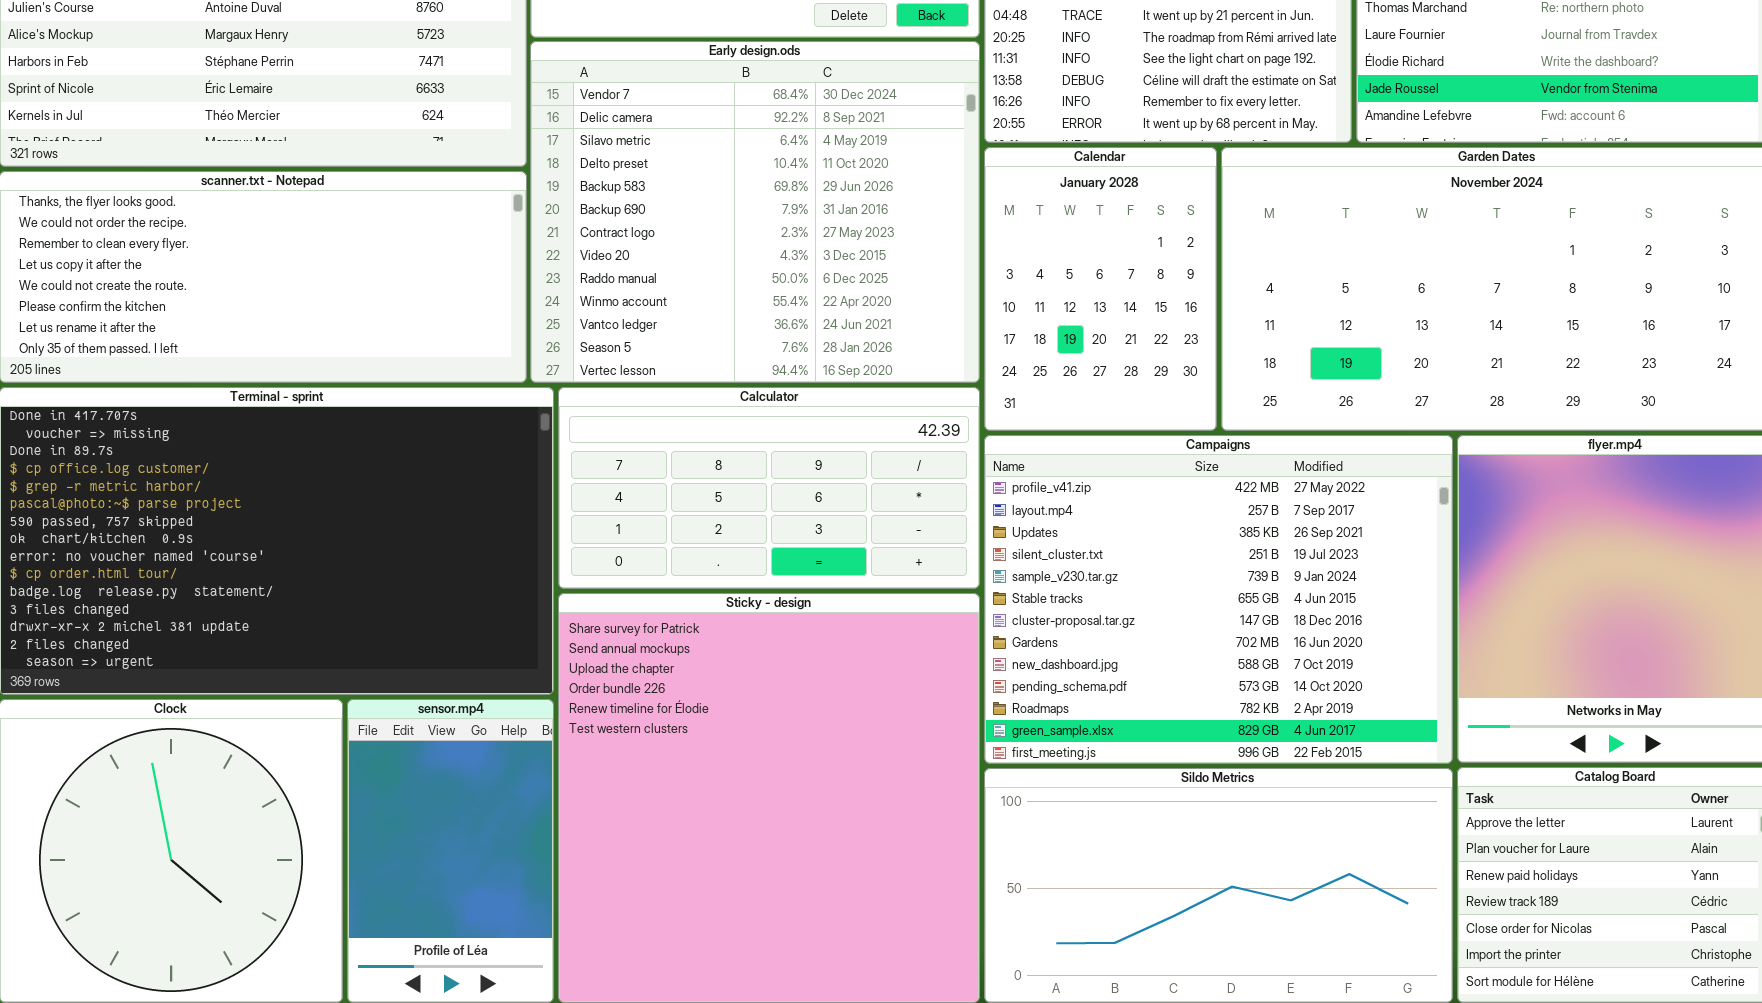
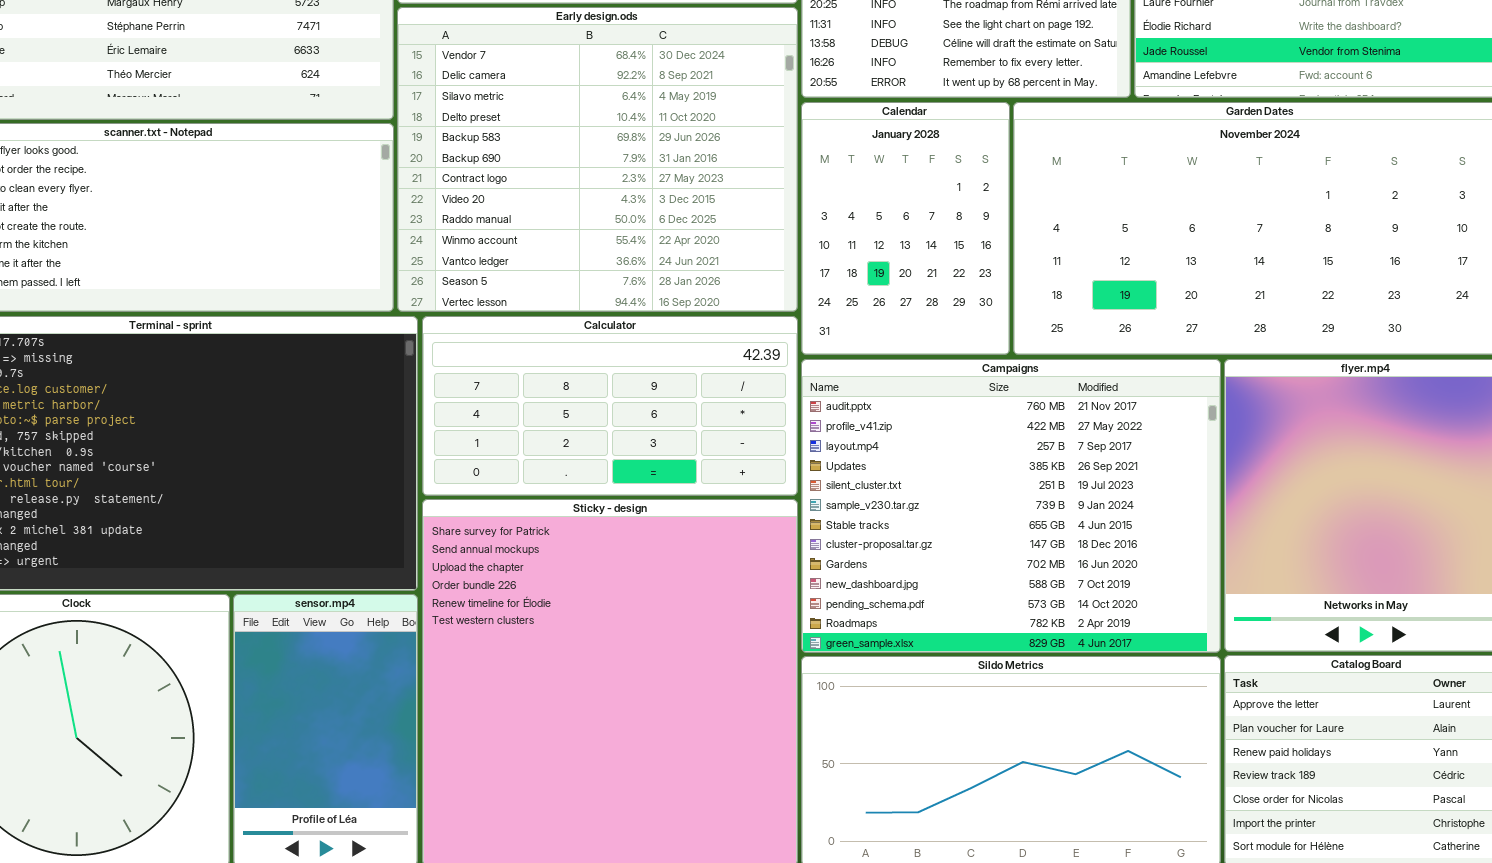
Campaigns: [984,435,1453,764] -> [801,359,1221,653], scrolled up 1 row

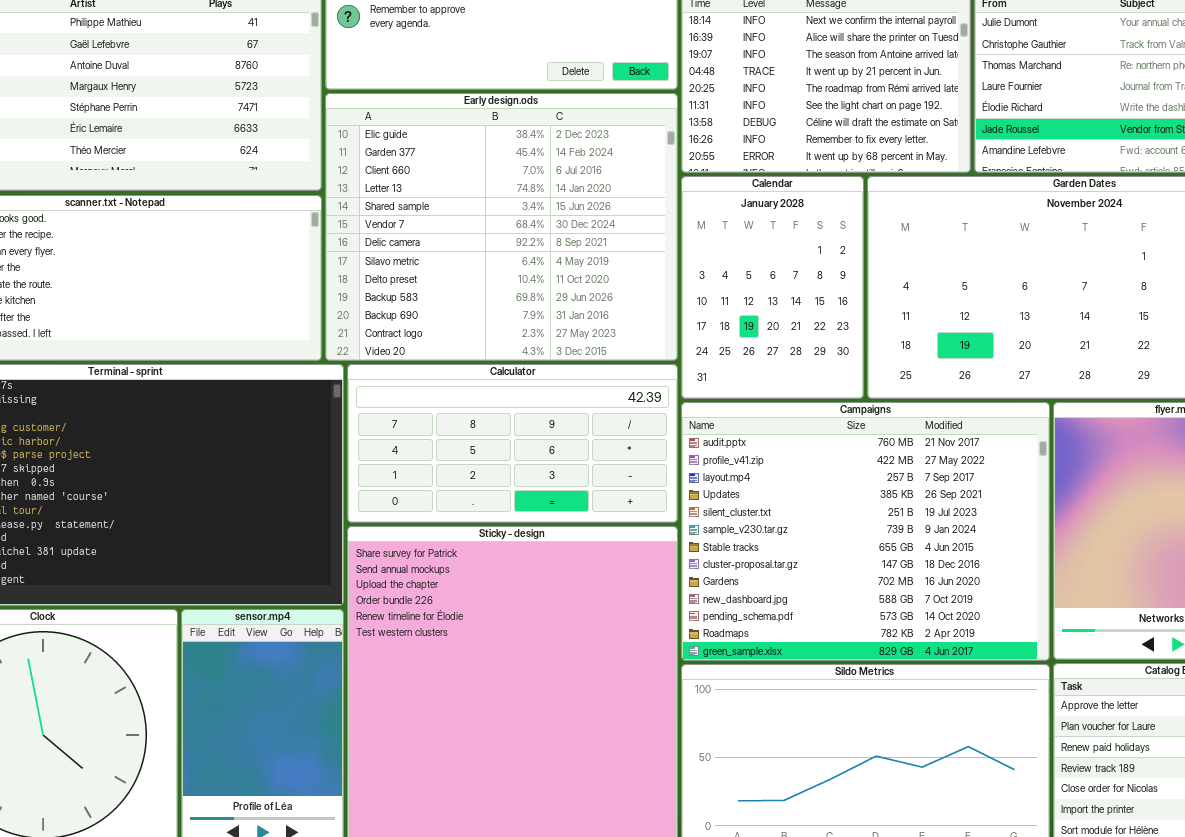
Early design.ods: [397,7,798,312] -> [325,93,678,361], scrolled up 5 rows

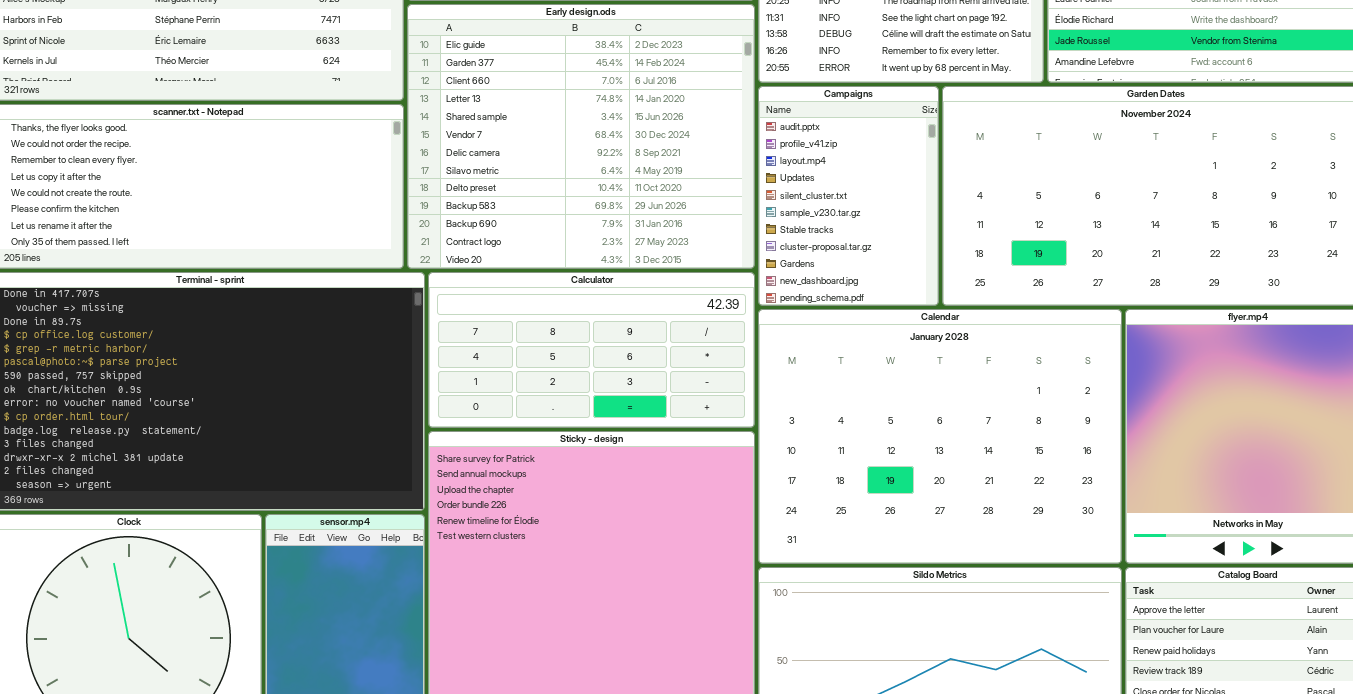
Calendar: [681,176,864,399] -> [758,309,1122,564], moved, resized
Campaigns: [681,402,1050,661] -> [758,86,939,306], moved, resized

